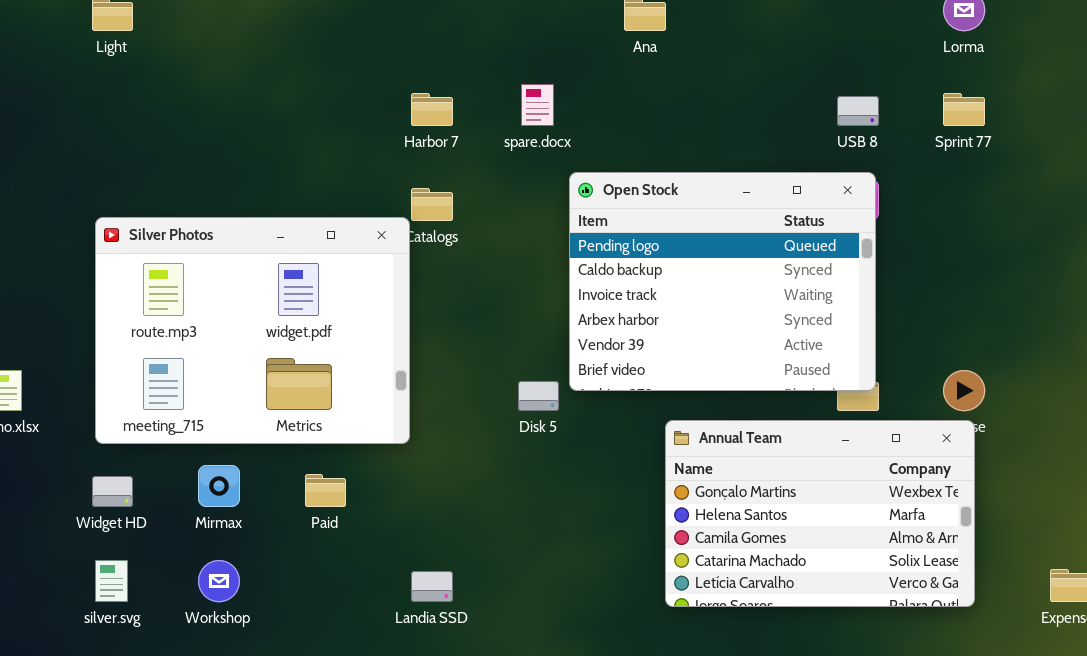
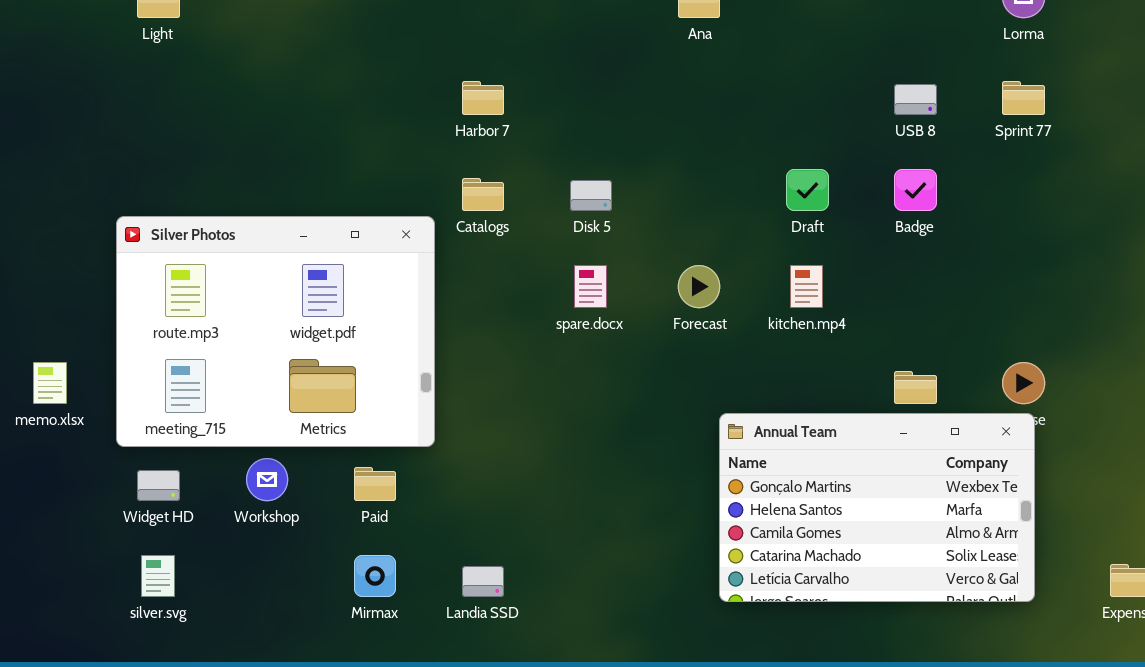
spare.docx: [521,84,554,126] -> [574,265,607,308], moved
Open Stock: [569,172,876,391] -> none, closed
Silver Photos: [95,217,410,444] -> [116,216,435,447], moved
Disk 5: [518,381,559,411] -> [570,180,612,211], moved
Mirmax: [198,465,240,507] -> [354,555,396,597], moved
Workshop: [198,560,240,602] -> [246,458,288,501], moved

